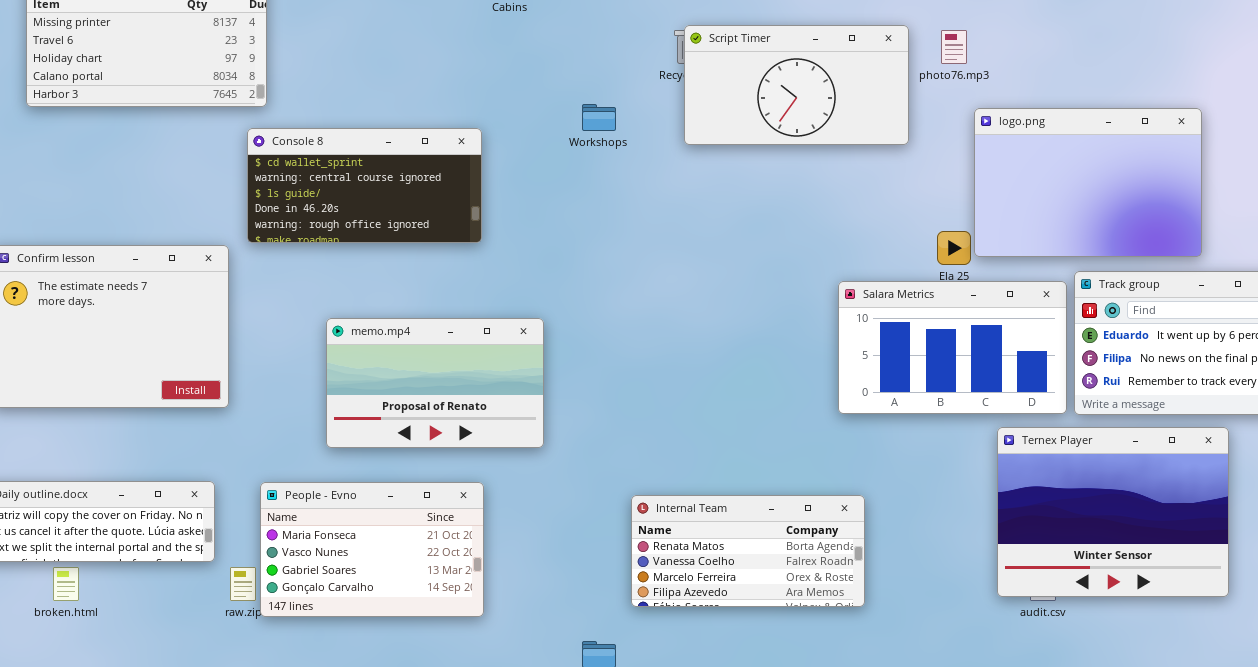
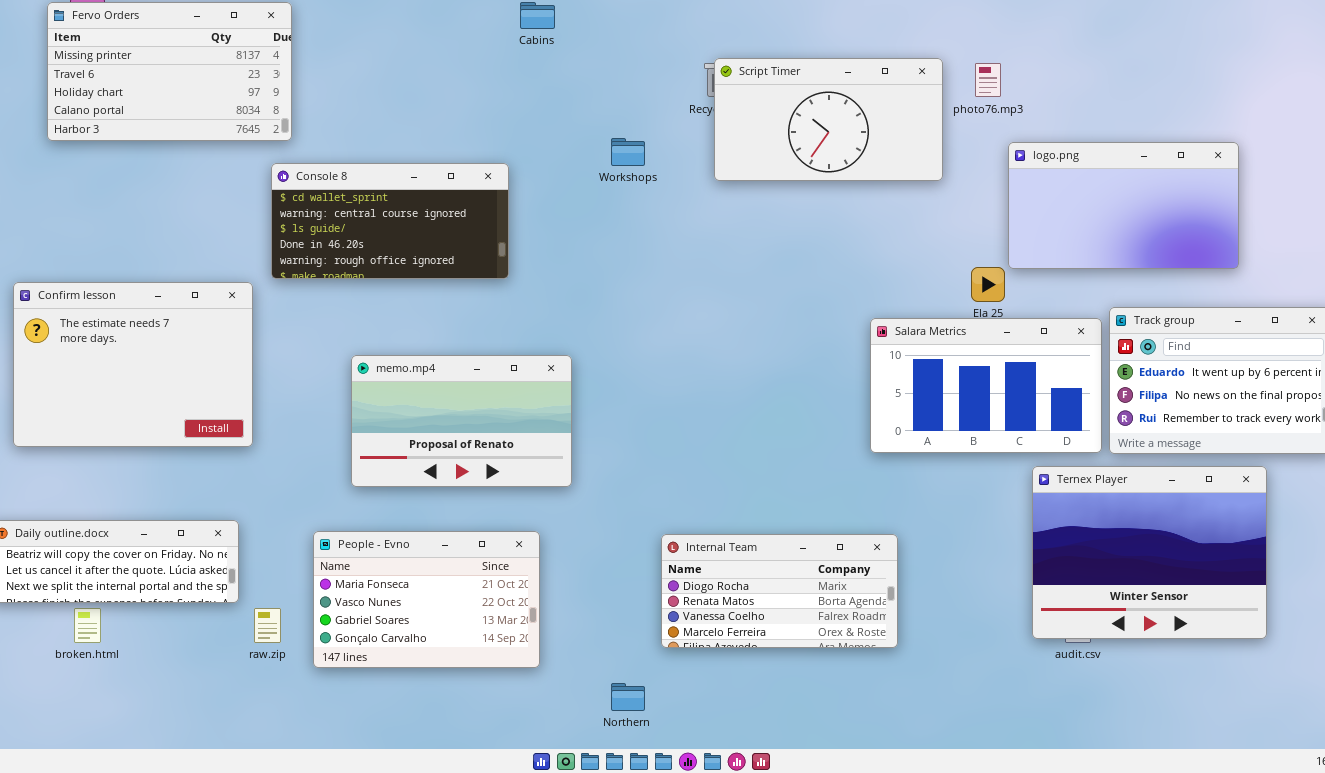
logo.png: [974,108,1202,257] -> [1008,142,1239,269], resized
People - Evno: [260,482,484,617] -> [313,531,540,668], moved
Internal Team: [631,495,865,607] -> [661,534,898,648], scrolled up 1 row

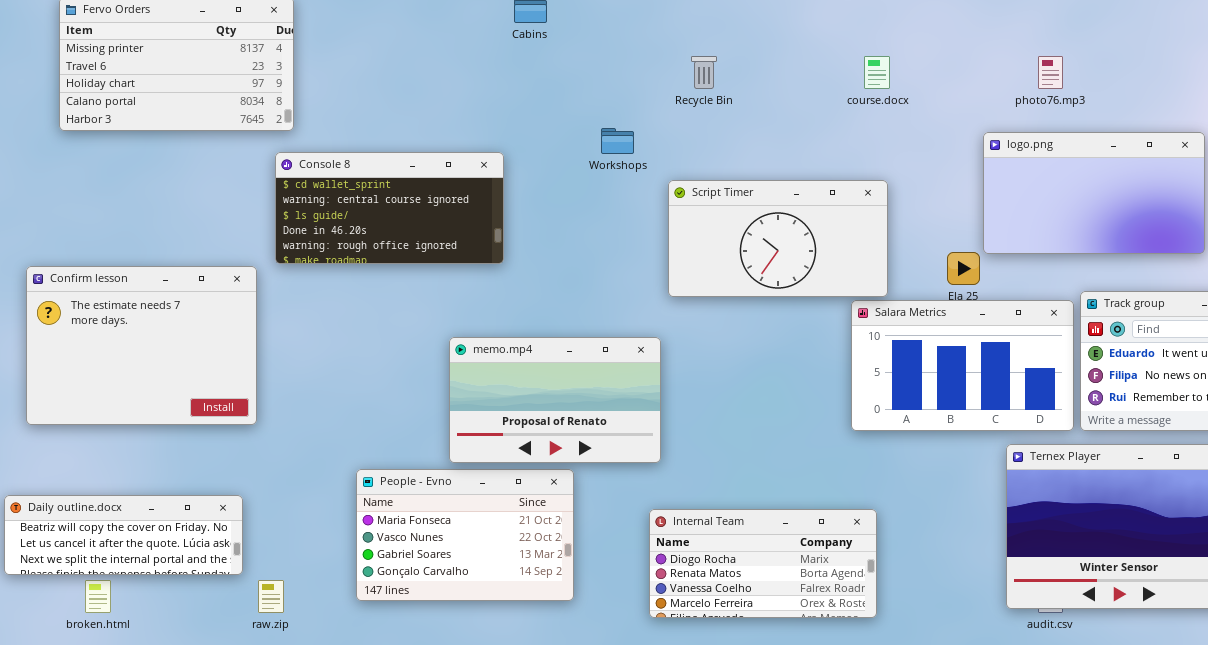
Script Timer: [714,58,943,181] -> [668,180,888,297], moved
photo76.mp3: [975,63,1001,97] -> [1038,56,1063,89], moved
memo.mp4: [351,355,572,487] -> [449,337,661,463], moved
People - Evno: [313,531,540,668] -> [356,469,574,601], moved

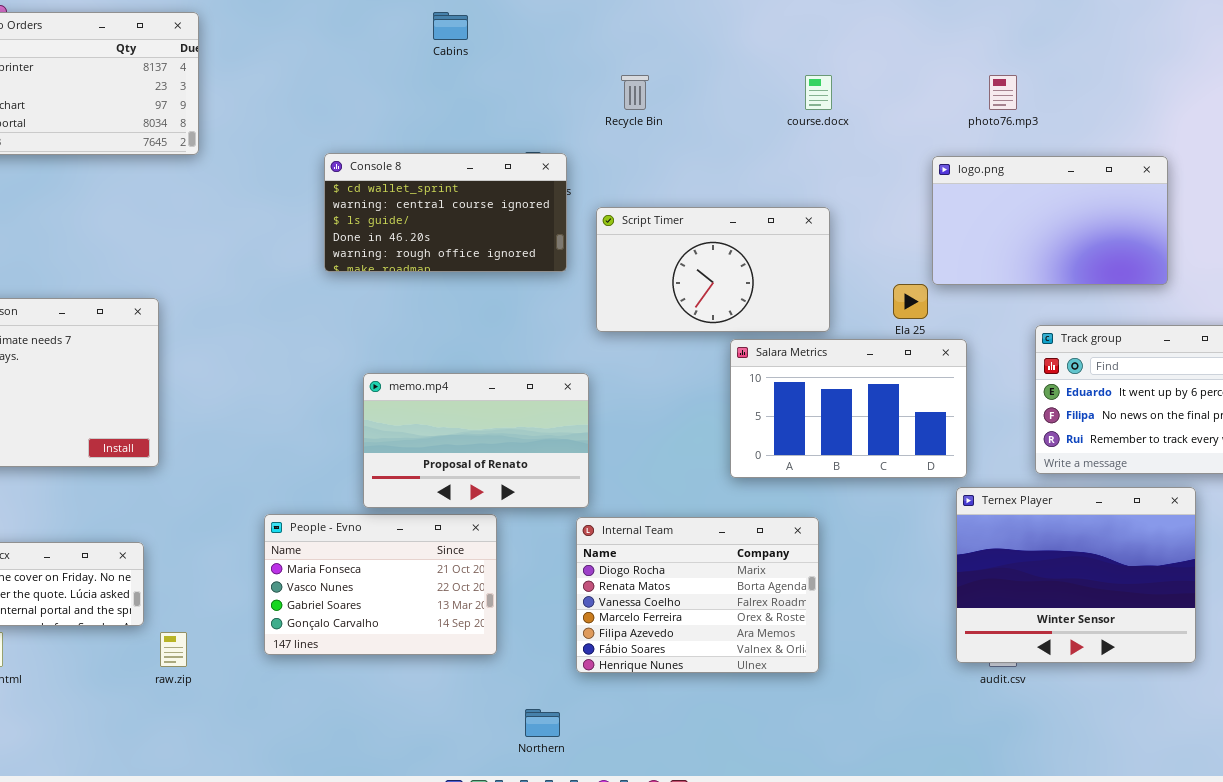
Console 8: [275,152,504,264] -> [324,153,567,272], moved
Salara Metrics: [851,300,1074,431] -> [730,339,967,478], moved
Internal Team: [649,509,877,618] -> [576,517,819,673], resized

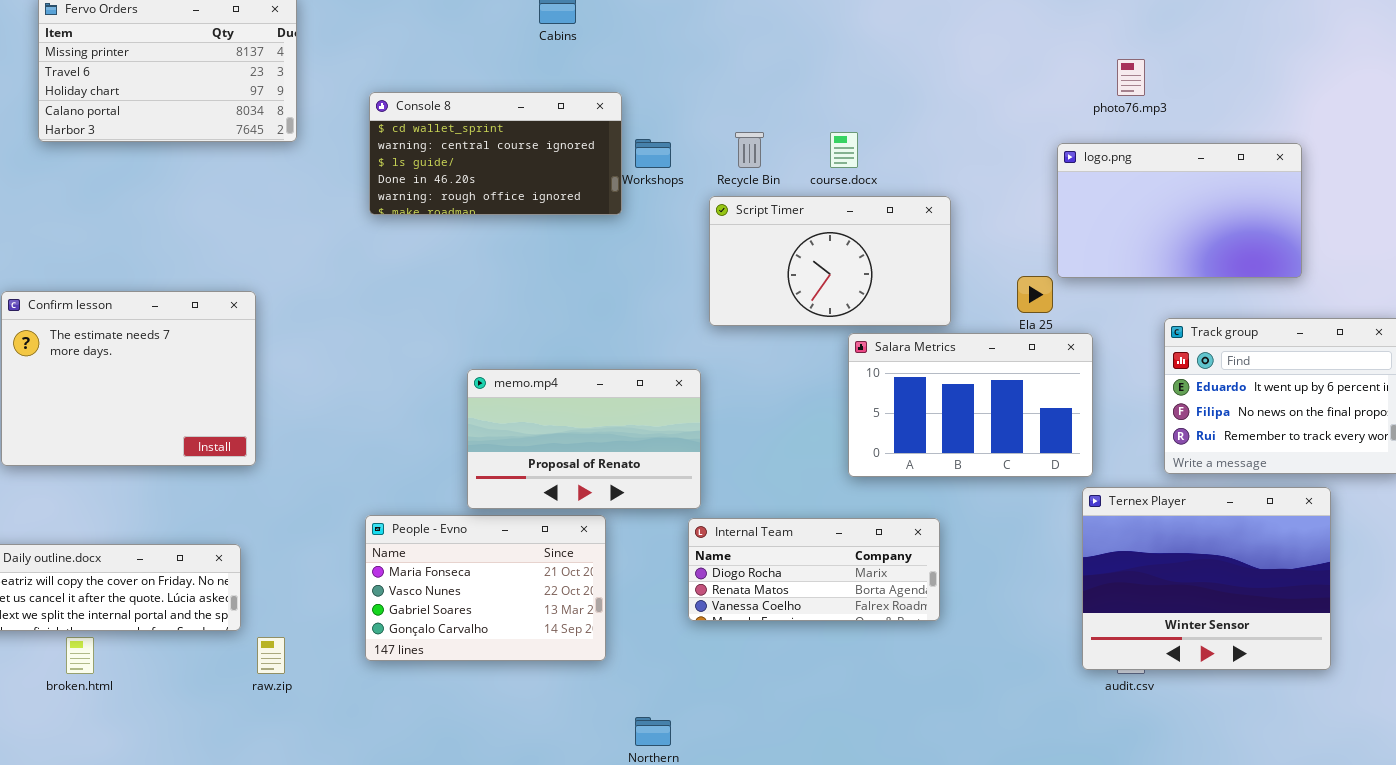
Recycle Bin: [621,75,649,110] -> [735,132,764,168], moved
course.docx: [805,75,832,110] -> [830,132,858,168], moved
Console 8: [324,153,567,272] -> [369,92,622,215], moved
Internal Team: [576,517,819,673] -> [688,518,940,621], resized

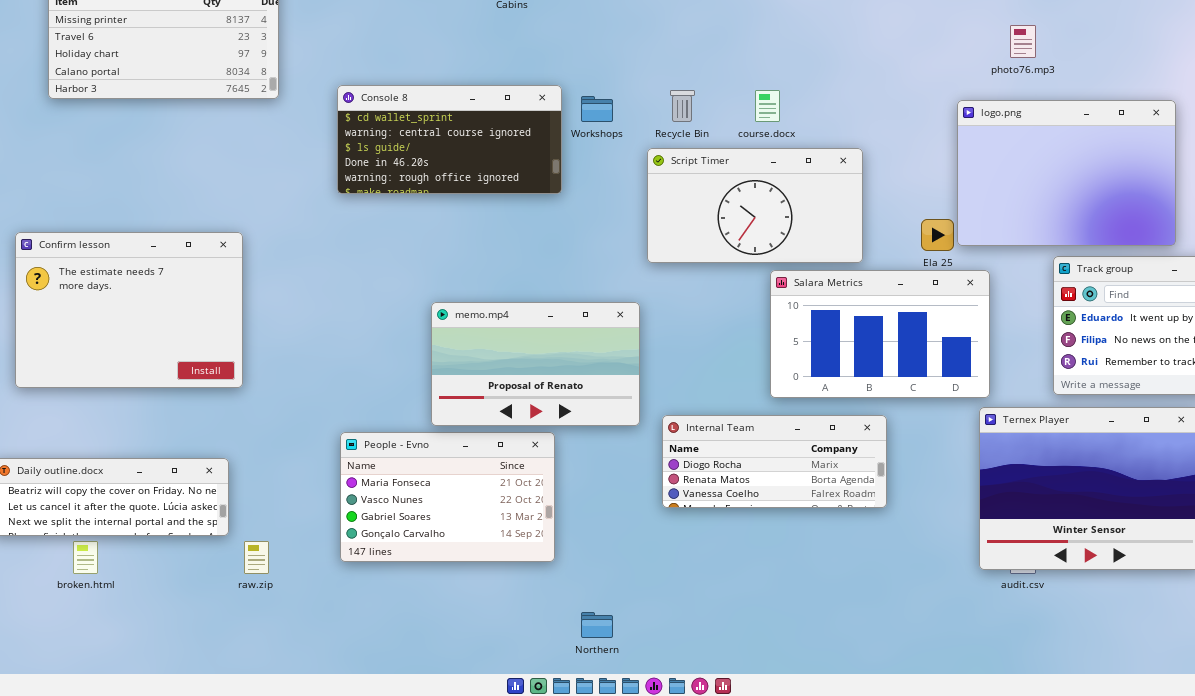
Console 8: [369,92,622,215] -> [337,85,562,194], moved
logo.png: [1057,143,1302,278] -> [957,100,1176,246], resized
Internal Team: [688,518,940,621] -> [662,415,887,508], moved

